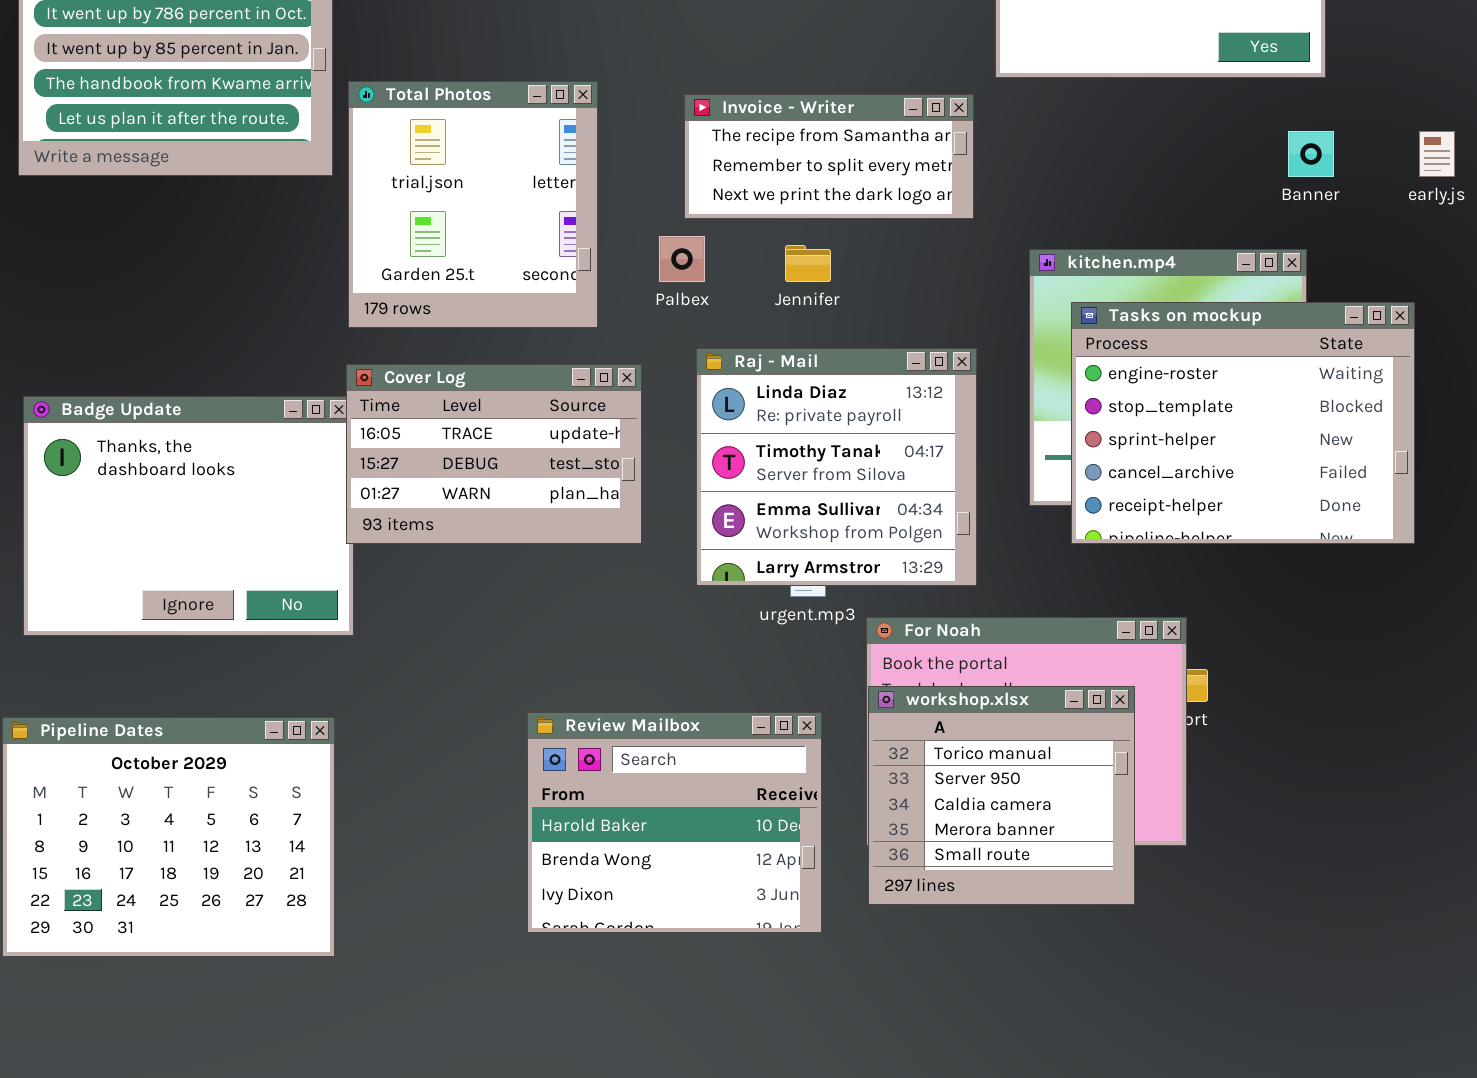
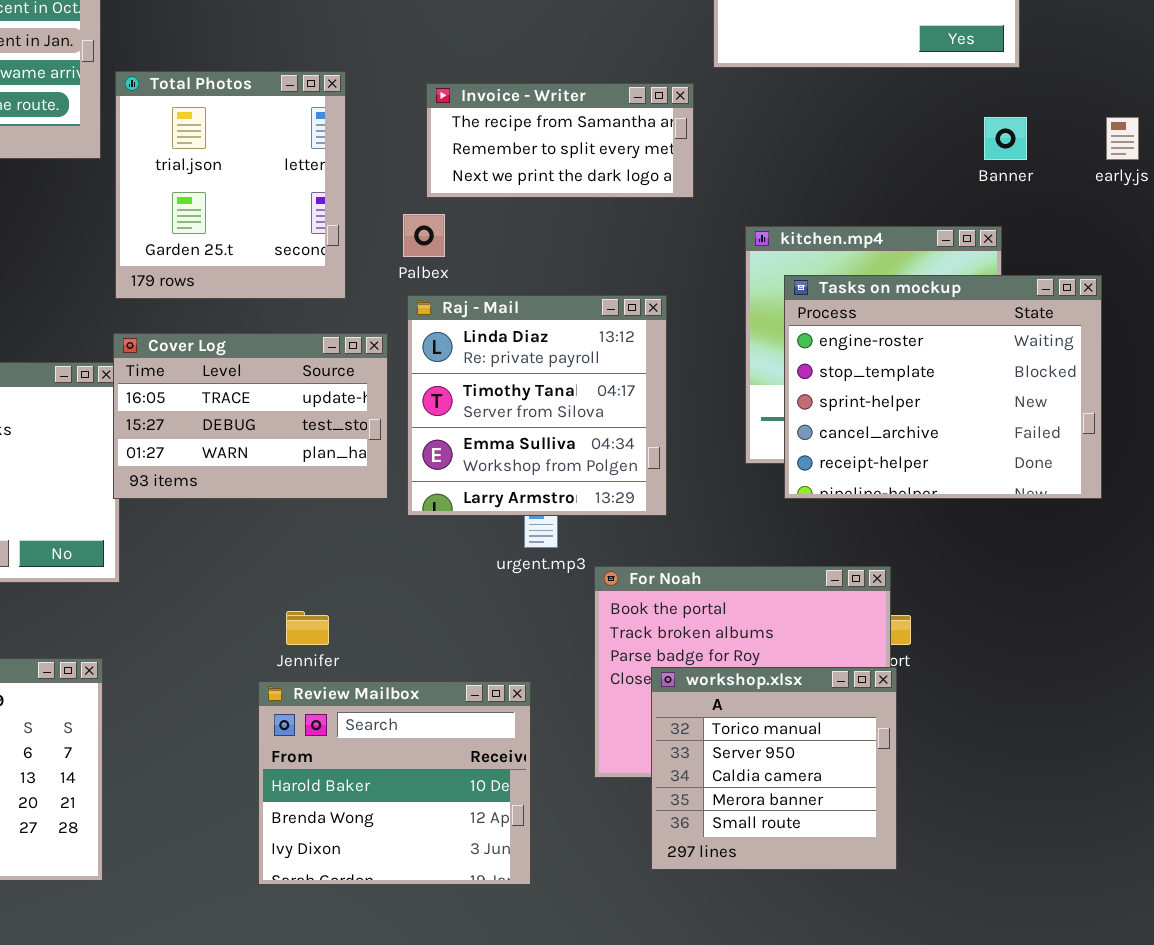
Jennifer: [785,245,831,282] -> [286,611,329,645], moved
Raj - Mail: [696,348,977,586] -> [407,295,667,516], moved
workshop.xlsx: [868,686,1135,905] -> [651,667,897,870], moved
Review Mailbox: [527,712,822,933] -> [258,681,531,885], moved

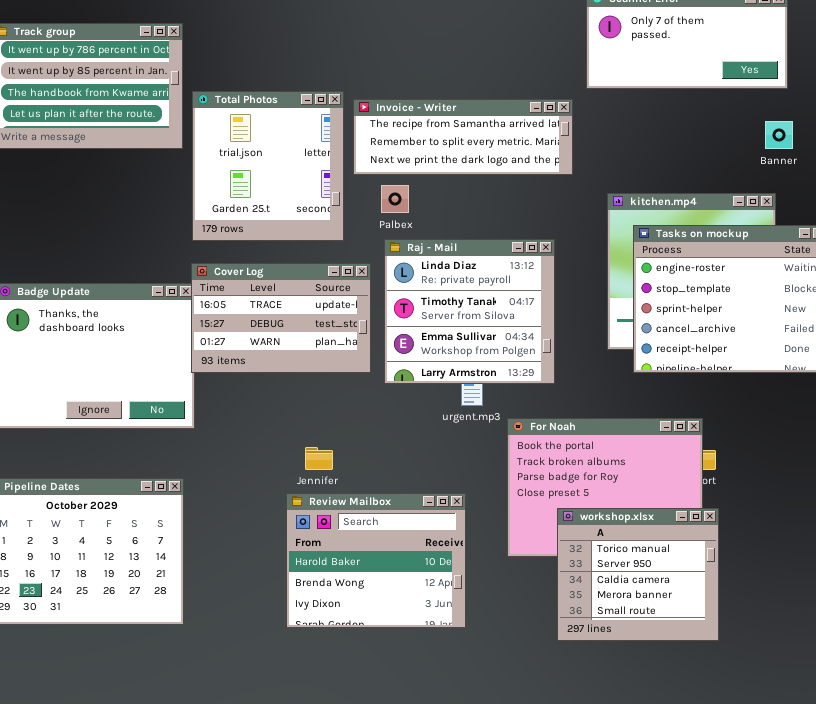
Invoice - Writer: [426,83,694,198] -> [353,99,573,175], resized
workshop.xlsx: [651,667,897,870] -> [557,508,719,641], moved

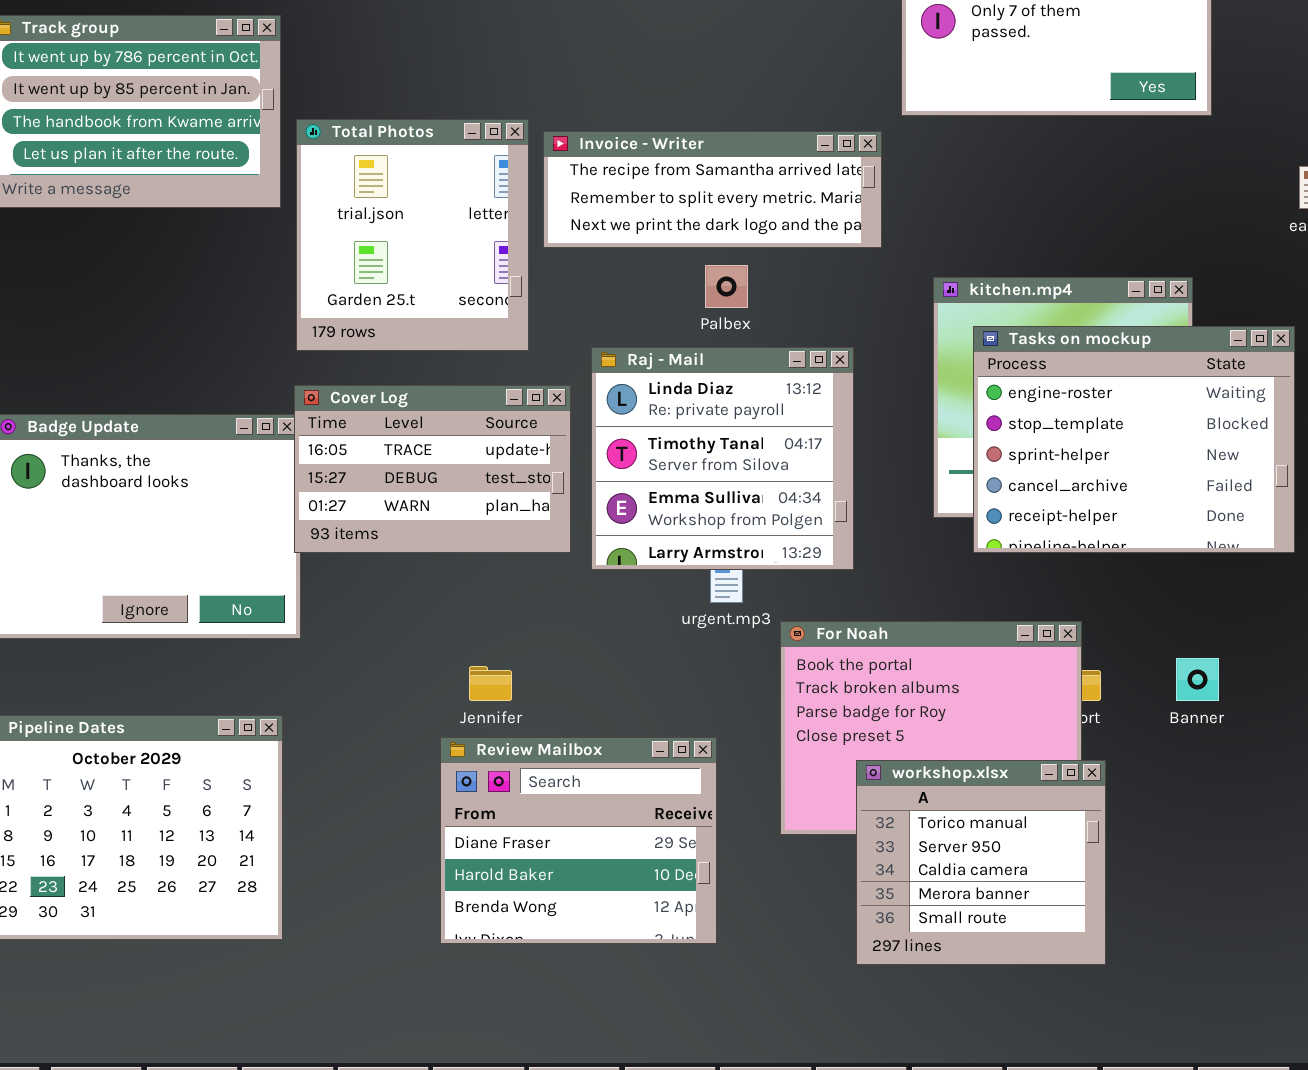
Banner: [765,121,793,149] -> [1176,658,1219,701], moved
Palbex: [381,185,409,213] -> [705,265,748,308], moved
Review Mailbox: [286,493,466,628] -> [440,737,717,944], scrolled up 1 row

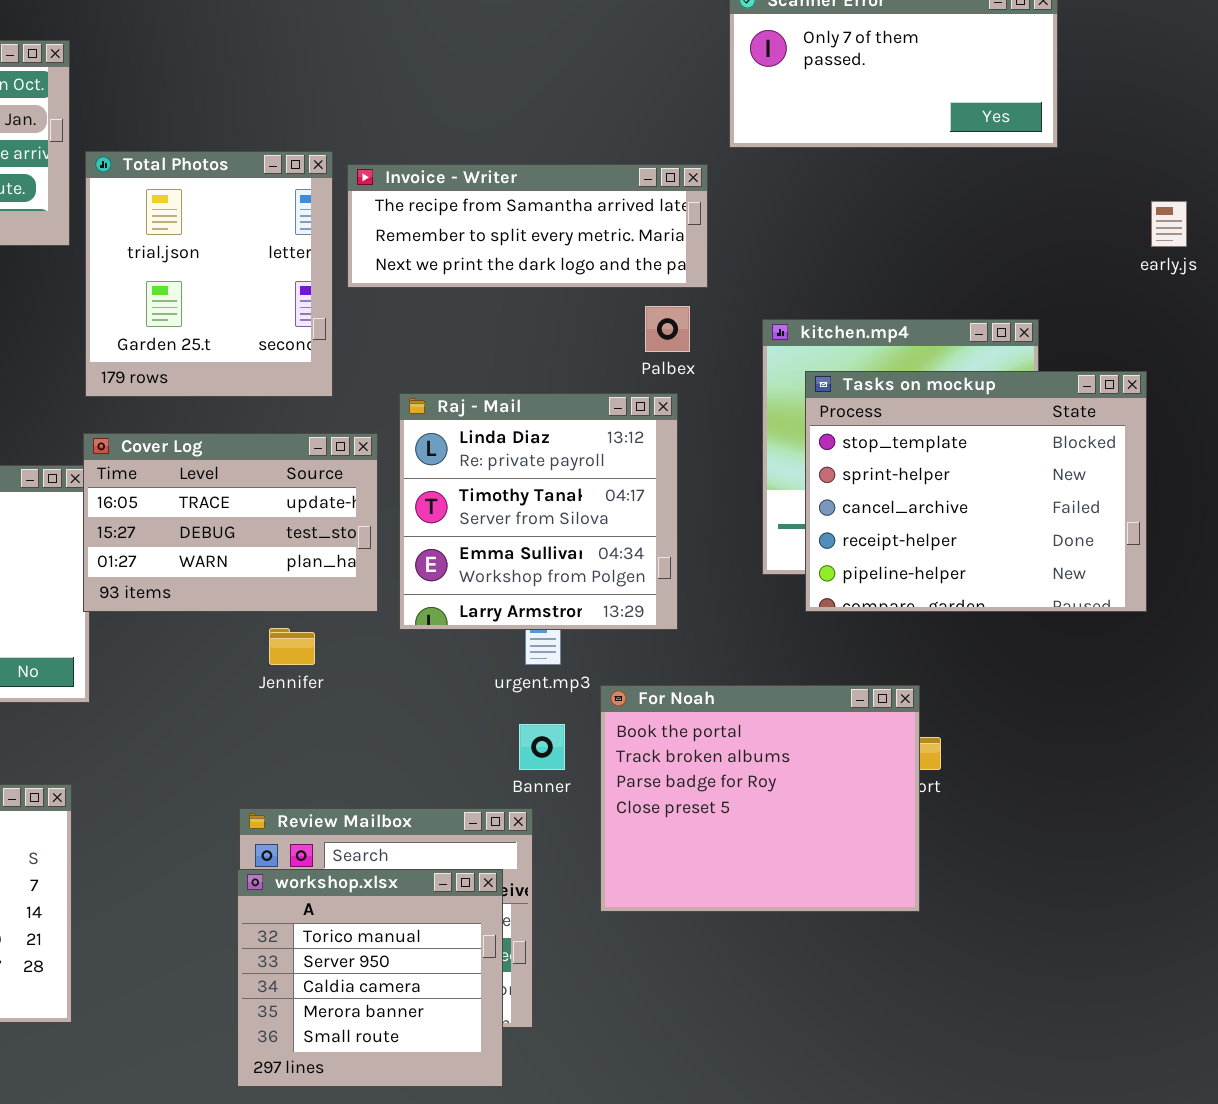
Palbex: [705,265,748,308] -> [645,306,690,352], moved
Tasks on mockup: [973,326,1295,553] -> [805,371,1147,612], scrolled down 1 row
Banner: [1176,658,1219,701] -> [519,724,565,770], moved
Jennifer: [469,666,512,701] -> [269,628,315,665], moved
workshop.xlsx: [856,760,1106,965] -> [237,869,503,1087], moved

